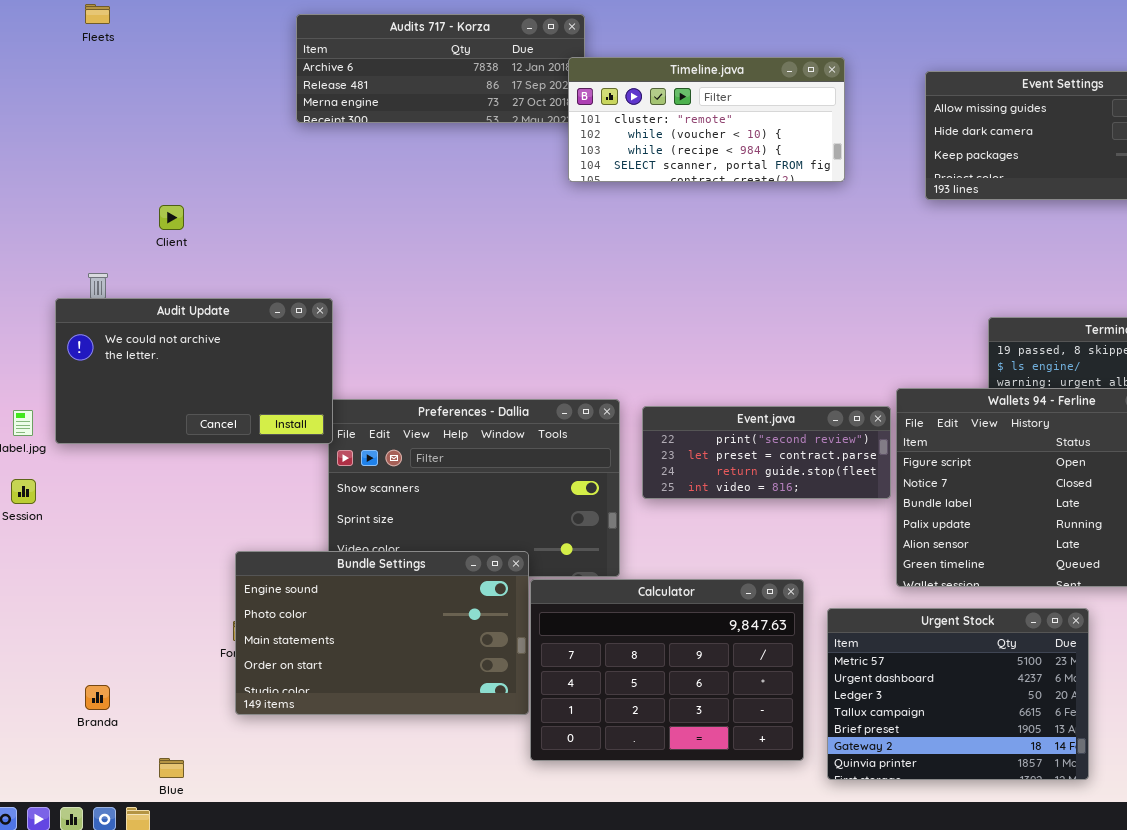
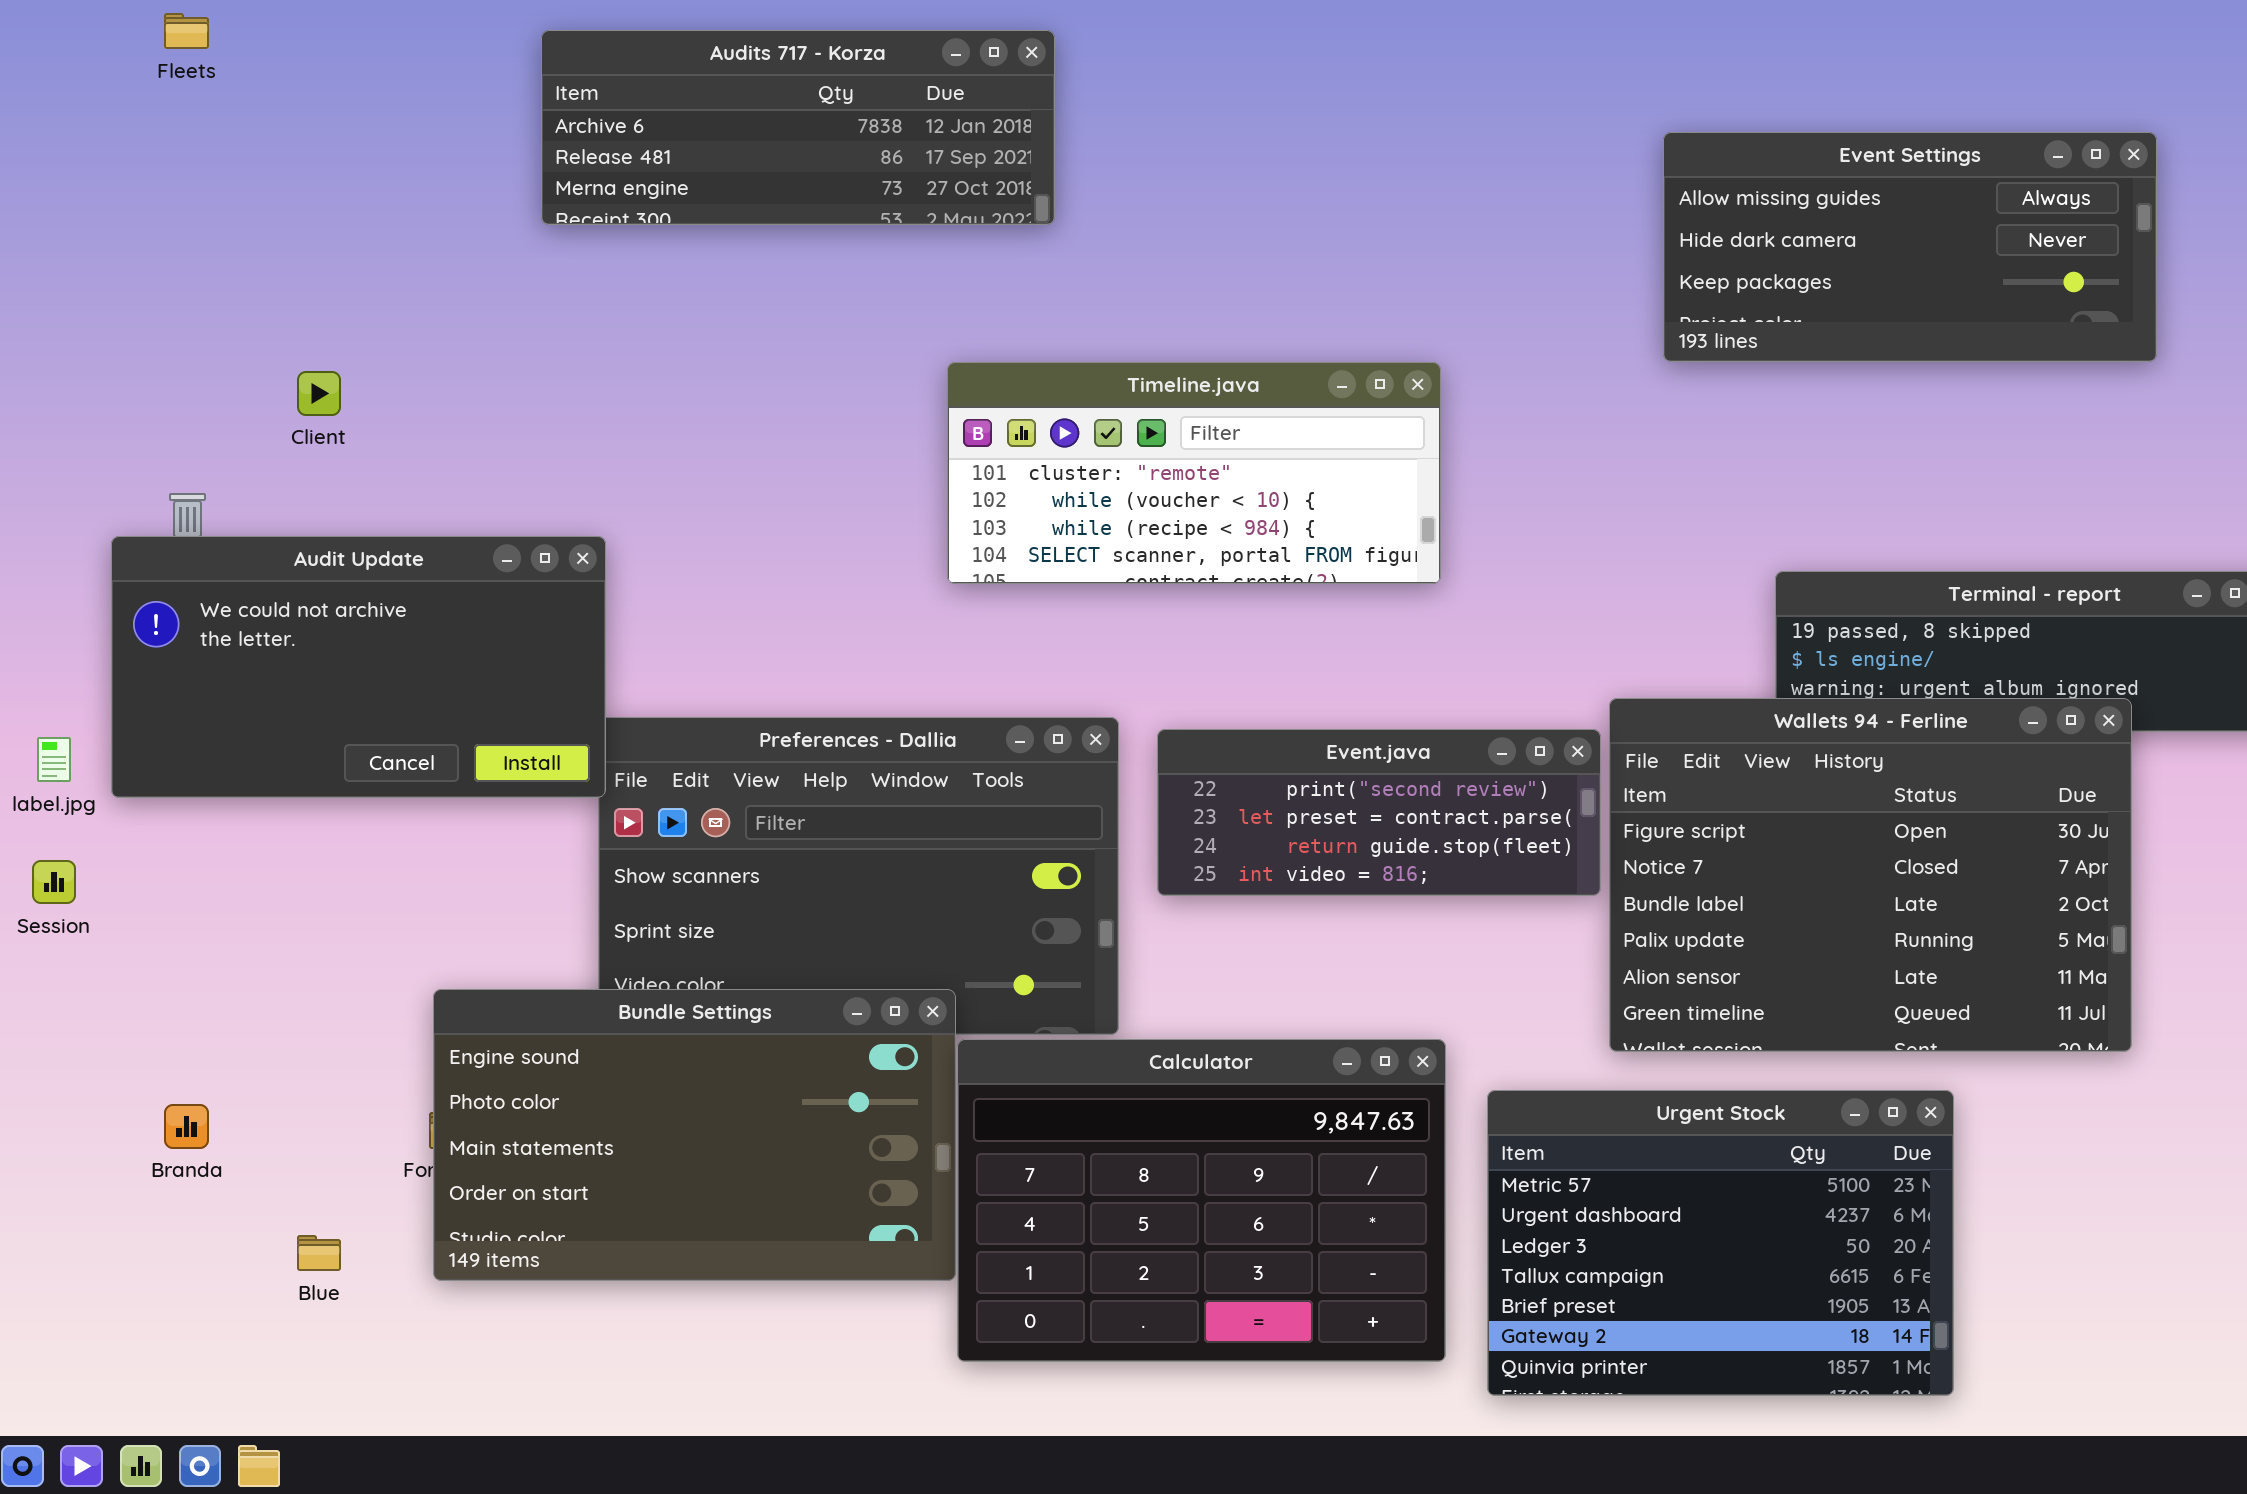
Timeline.java: [568,57,845,182] -> [947,362,1441,584], moved
Branda: [85,685,110,710] -> [164,1104,209,1149], moved
Blue: [159,758,184,778] -> [297,1235,341,1271], moved

